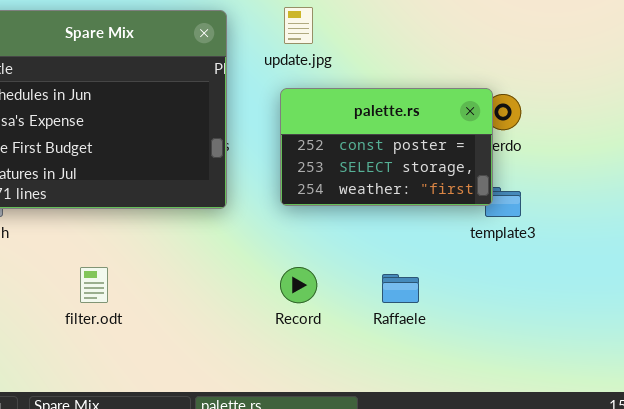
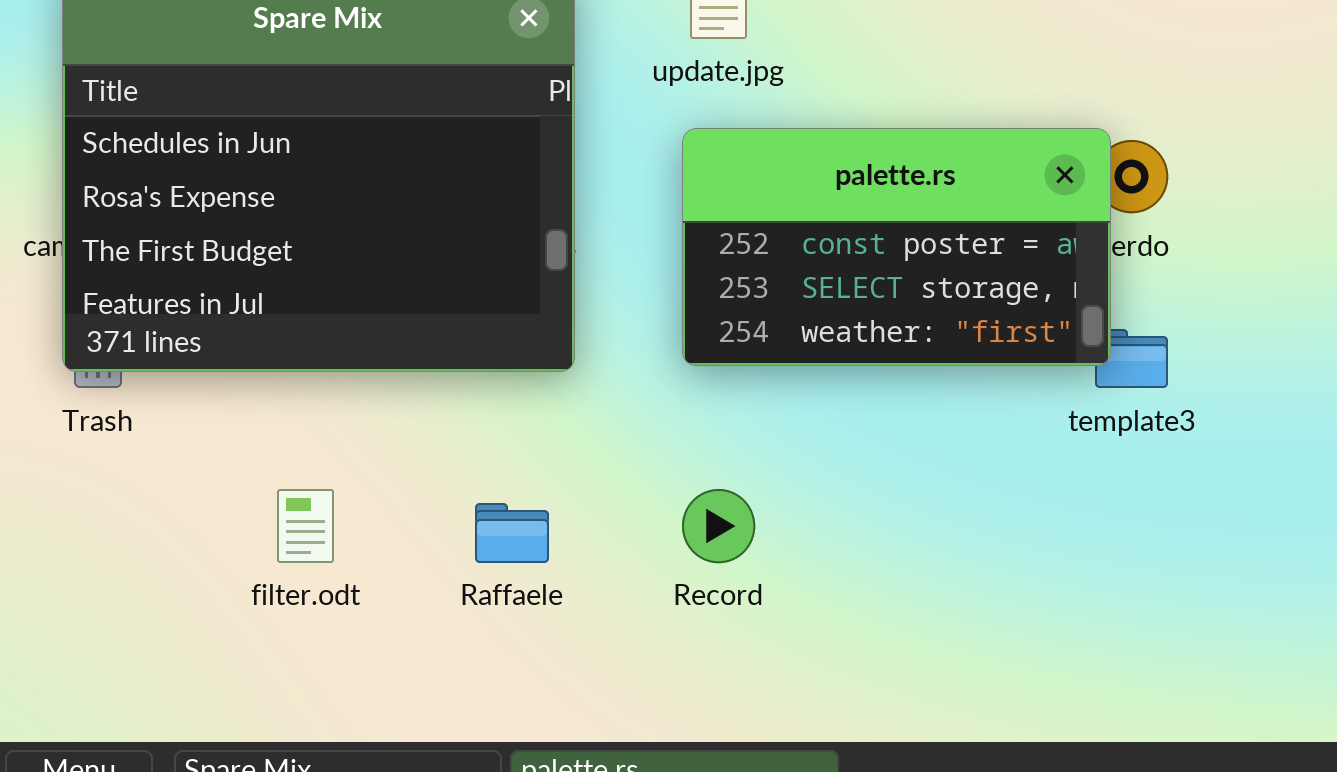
Raffaele: [382,274,419,303] -> [475,503,549,563], moved

